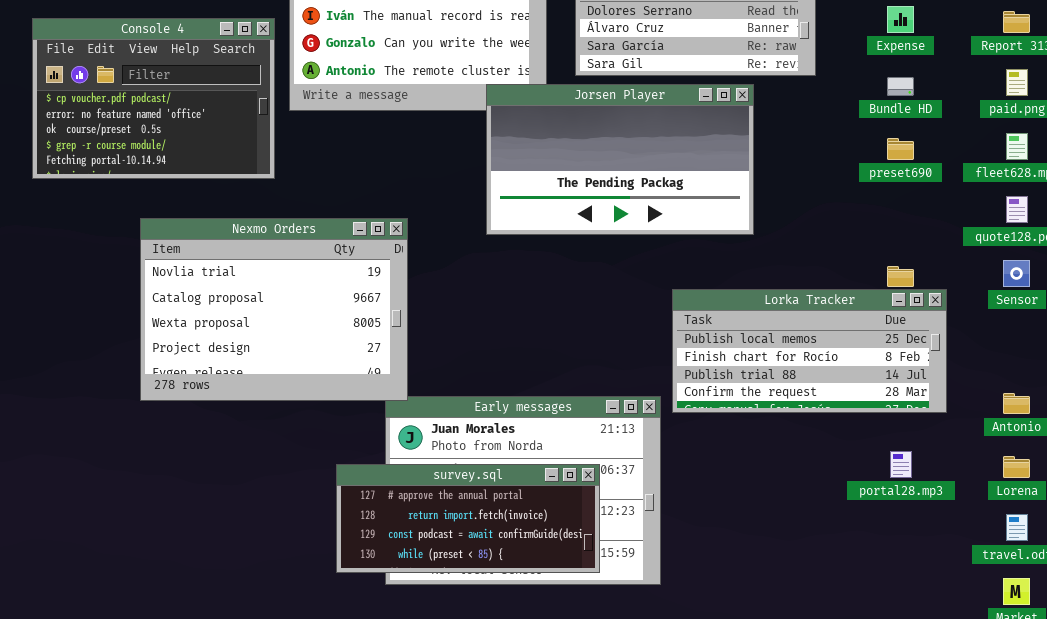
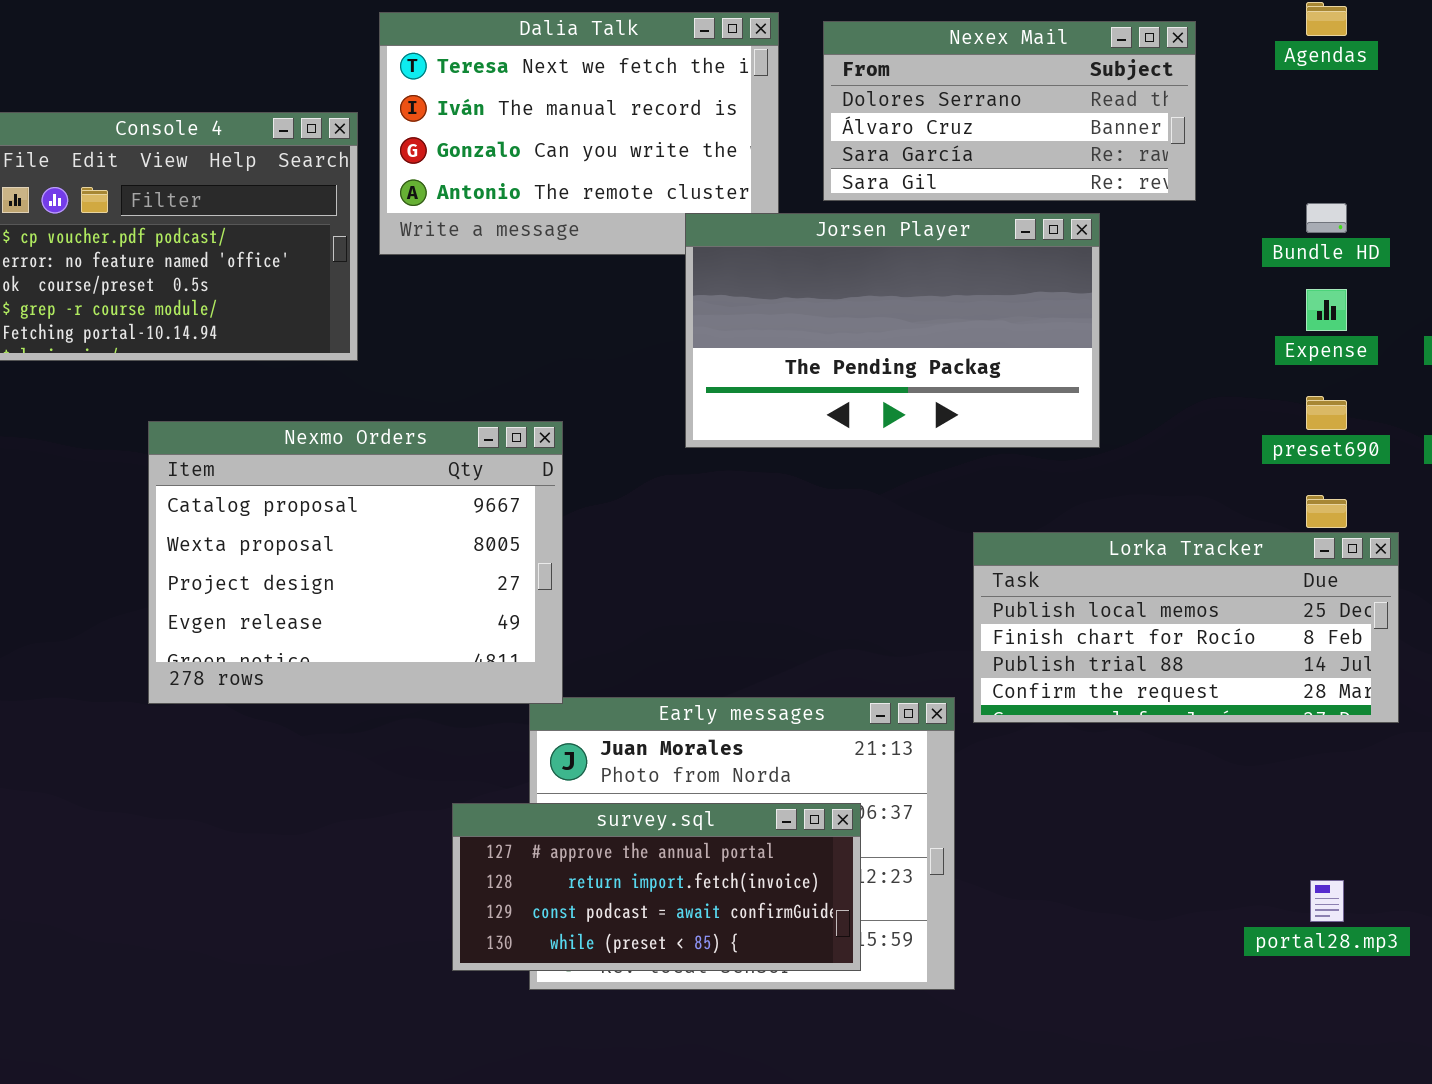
Expense: [887,6,914,33] -> [1306,289,1347,331], moved
preset690: [887,138,914,160] -> [1306,396,1347,430], moved
Nexmo Orders: [140,218,408,401] -> [148,421,563,704], scrolled down 1 row
portal28.mp3: [890,451,912,478] -> [1310,880,1344,922], moved

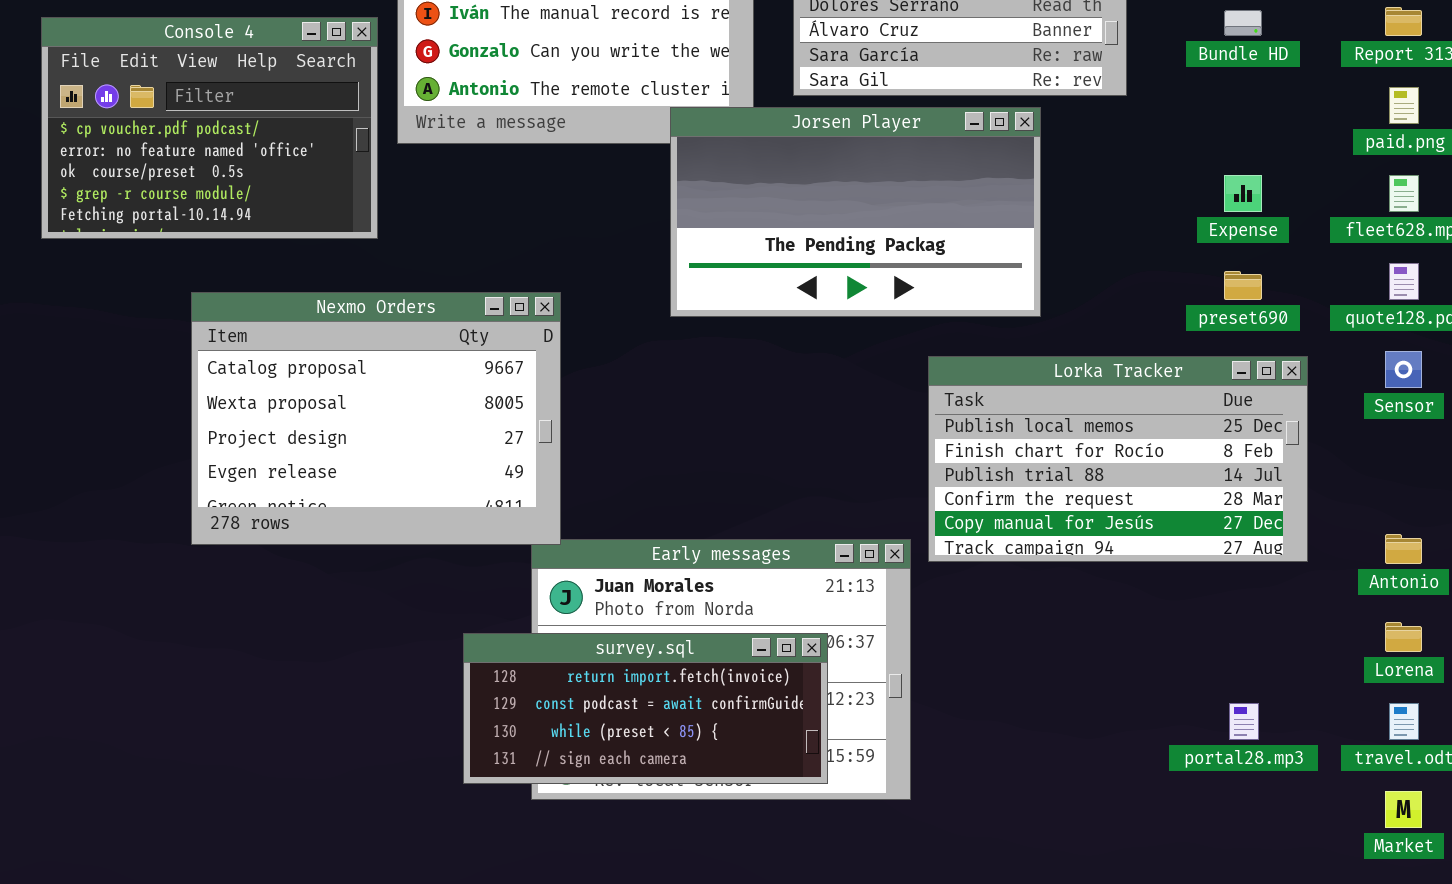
Bundle HD: [1306,203,1347,233] -> [1224,10,1262,36], moved
Lorka Tracker: [973,532,1399,723] -> [928,356,1308,562], resized
survey.sql: [452,803,861,971] -> [463,633,828,784], scrolled down 1 row

